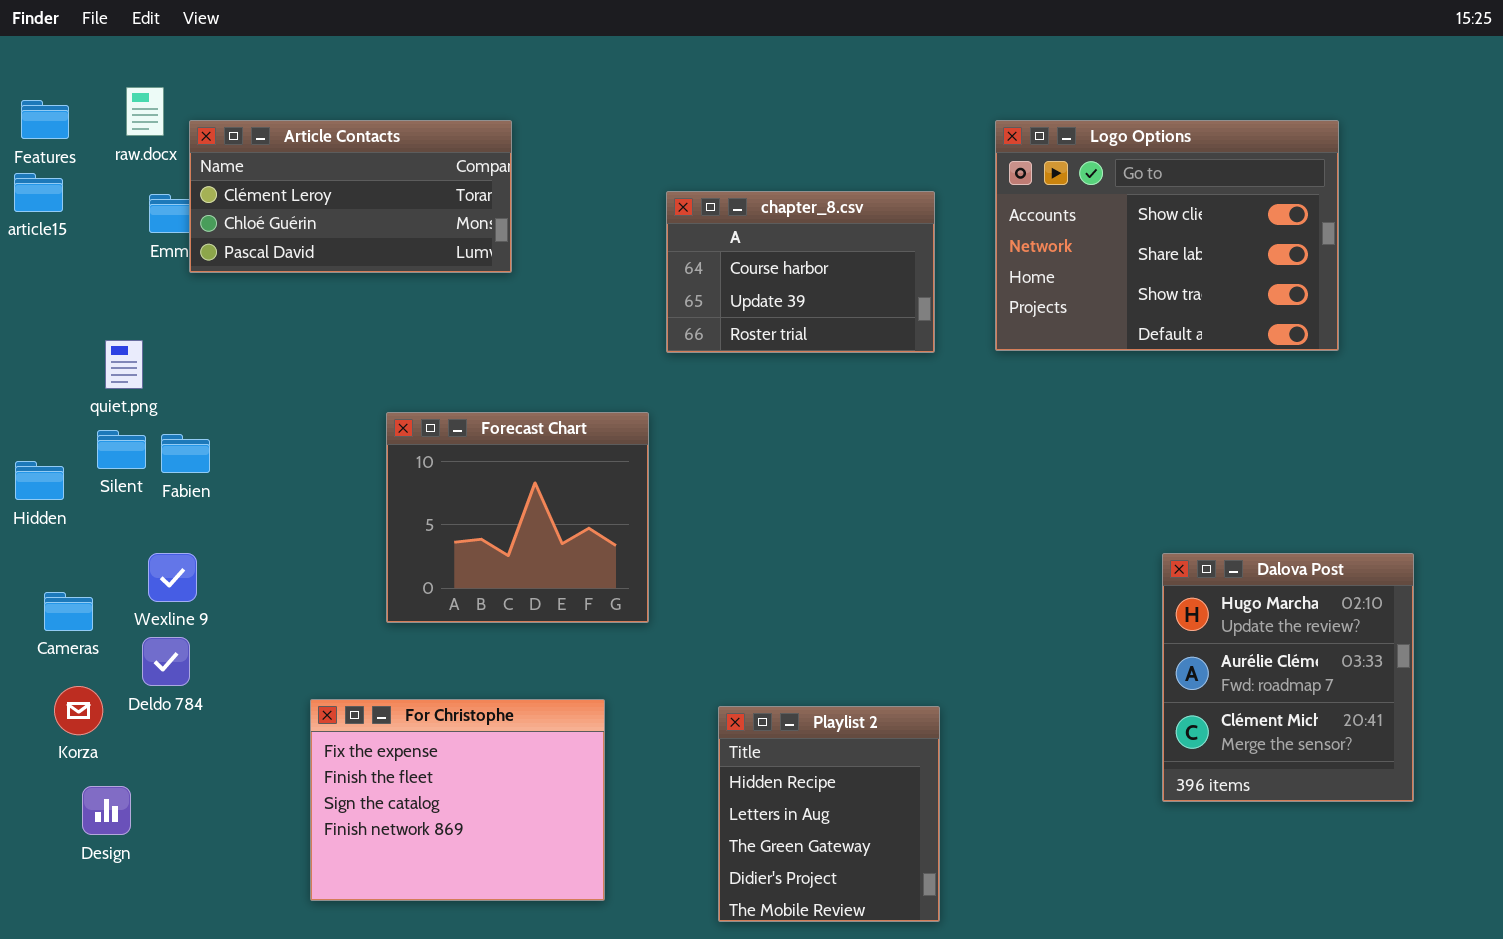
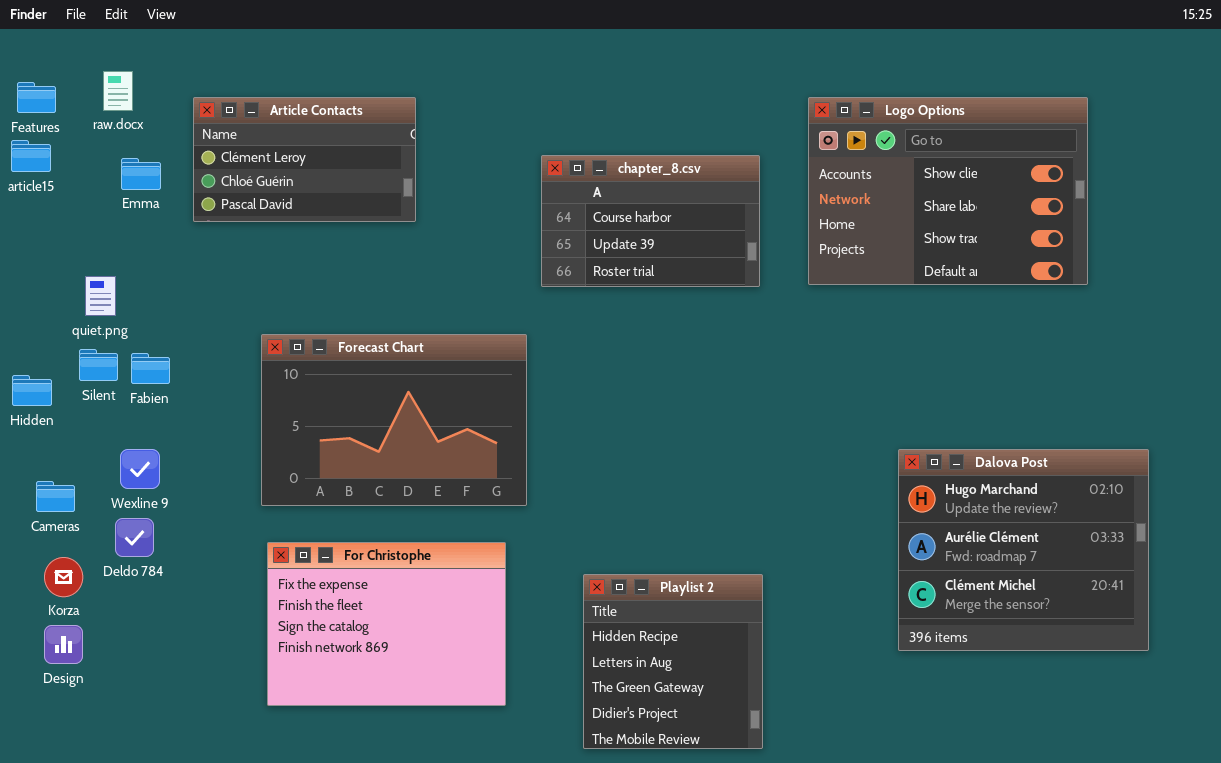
Article Contacts: [189,120,512,273] -> [193,97,416,222], resized
Forecast Chart: [386,412,649,623] -> [261,334,527,506], resized
Dalova Post: [1162,553,1414,802] -> [898,449,1149,651], resized
For Christophe: [310,699,605,901] -> [267,542,506,706], moved
Design: [82,786,131,835] -> [44,625,83,664], moved

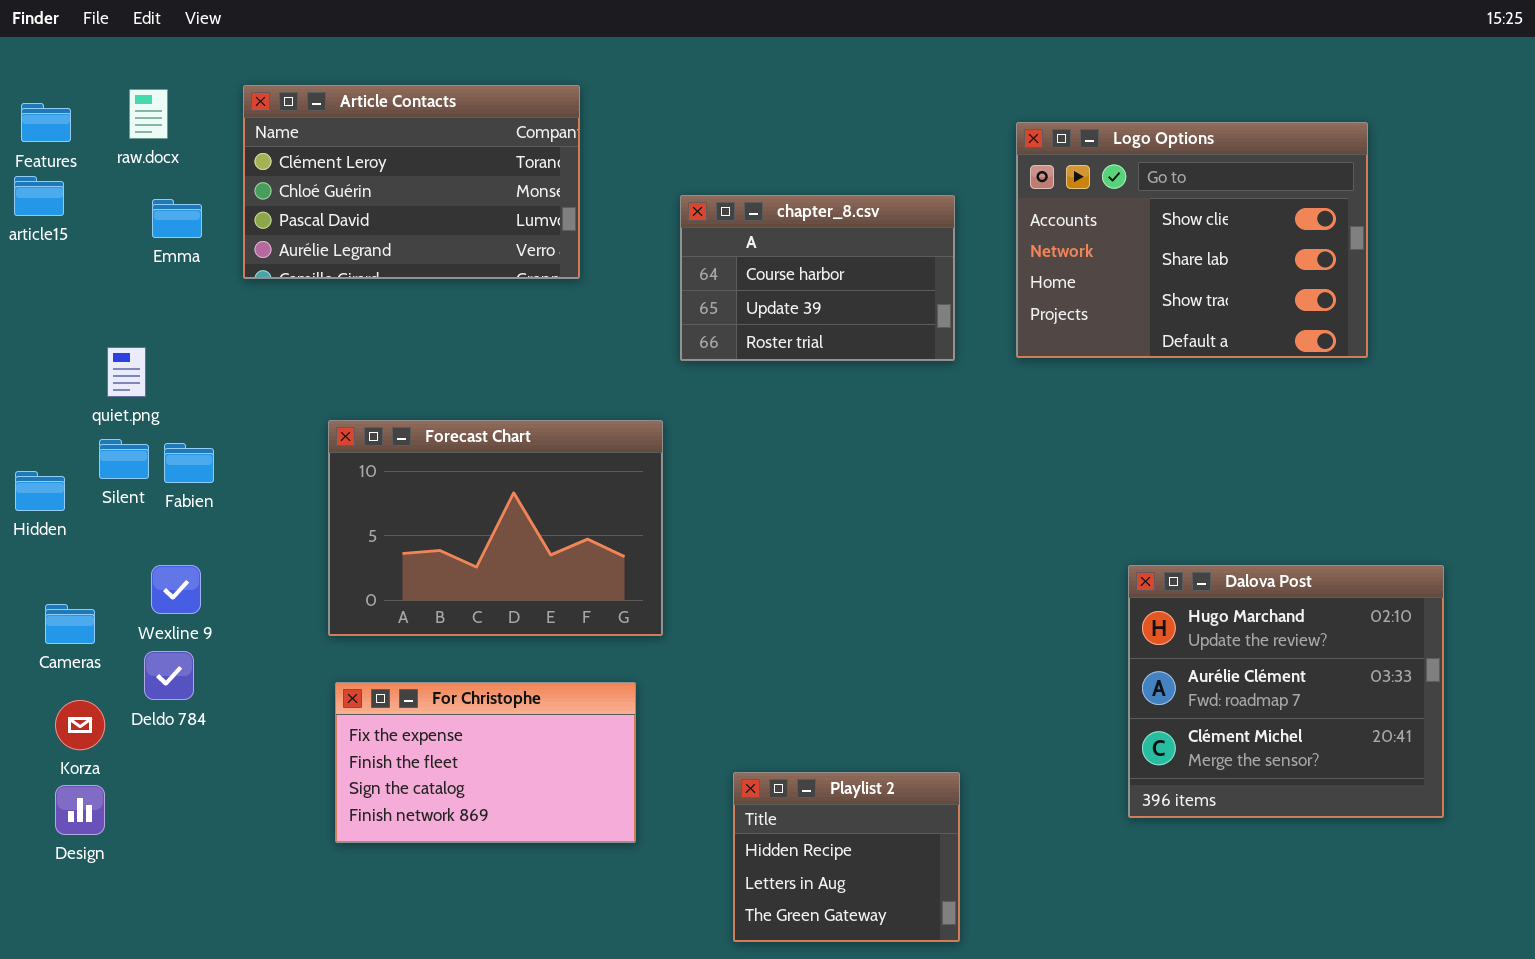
Article Contacts: [193,97,416,222] -> [243,85,580,279], resized
For Christophe: [267,542,506,706] -> [335,682,636,843], resized
Playlist 2: [583,574,763,749] -> [733,772,960,942], resized

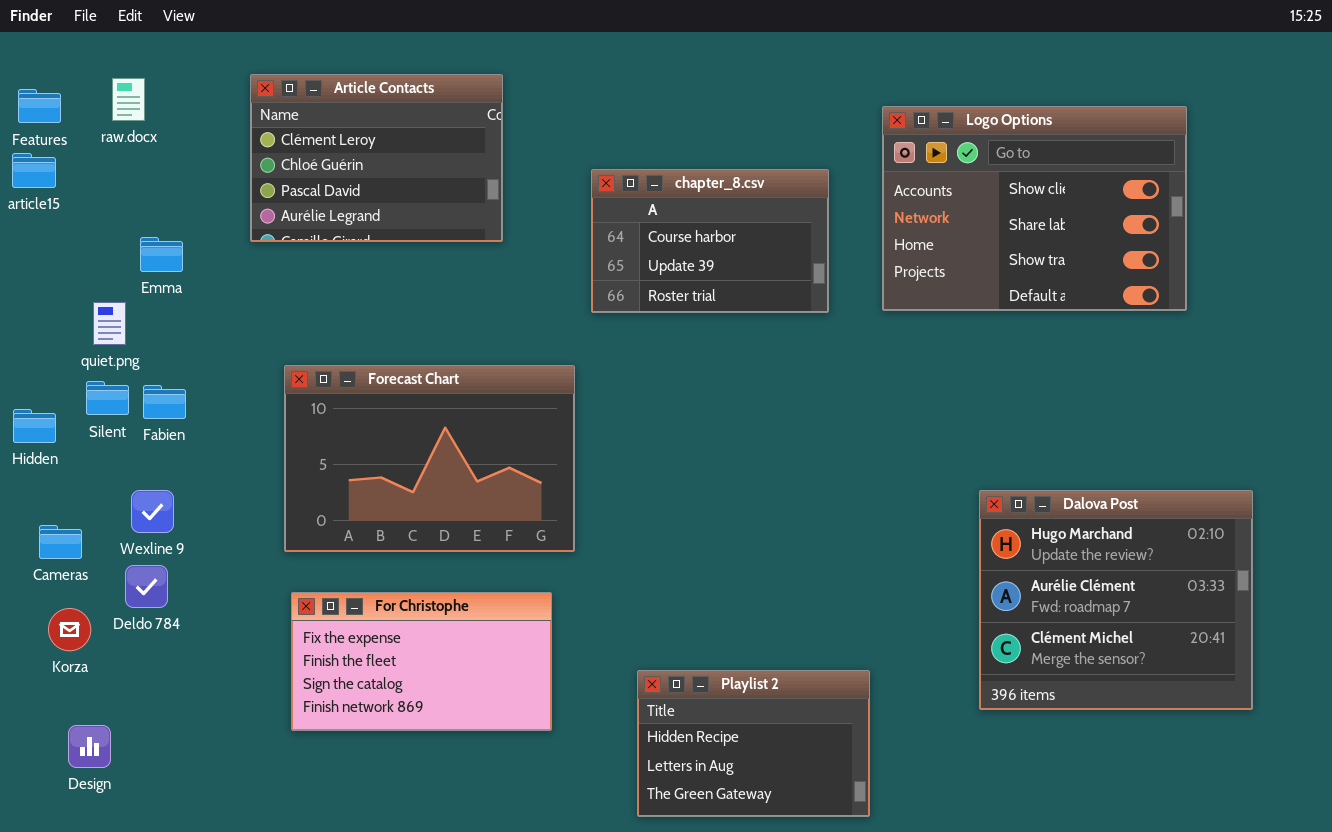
Article Contacts: [243,85,580,279] -> [250,74,503,242], resized
Emma: [152,199,202,238] -> [140,237,183,272], moved
Playlist 2: [733,772,960,942] -> [637,670,870,817], resized
Design: [55,785,105,835] -> [68,725,111,768], moved

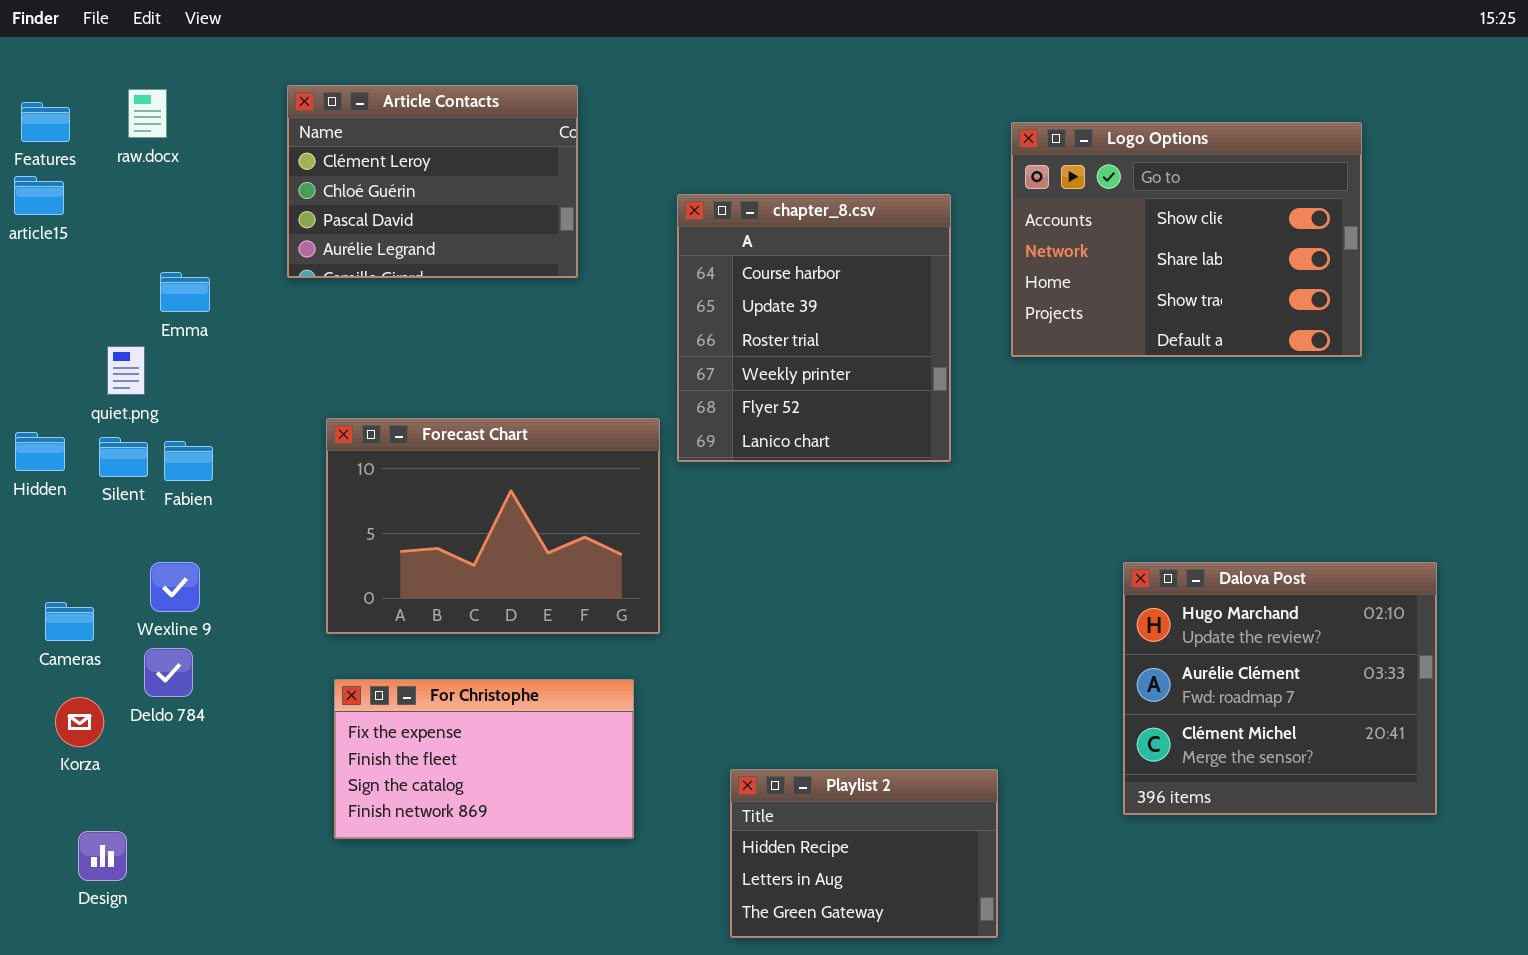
chapter_8.csv: [591,169,829,313] -> [677,194,951,462], resized
Hidden: [13,409,56,443] -> [15,432,65,471], moved

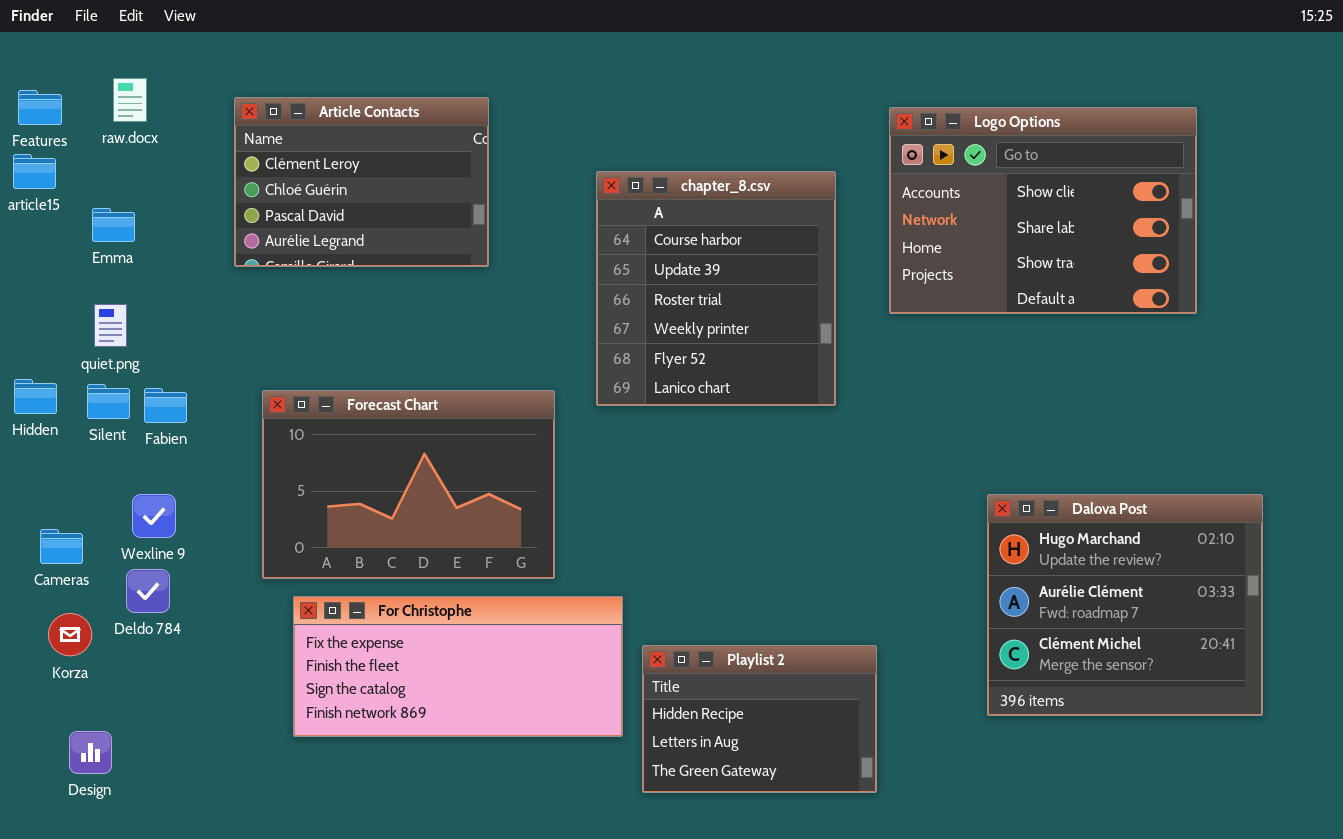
Article Contacts: [287,85,578,278] -> [234,97,489,267], moved
Emma: [160,272,210,312] -> [92,208,135,242], moved
Forecast Chart: [326,418,660,634] -> [262,390,555,579], moved
For Christophe: [334,679,634,839] -> [293,596,623,737], resized
Playlist 2: [730,769,998,938] -> [642,645,877,793], moved

